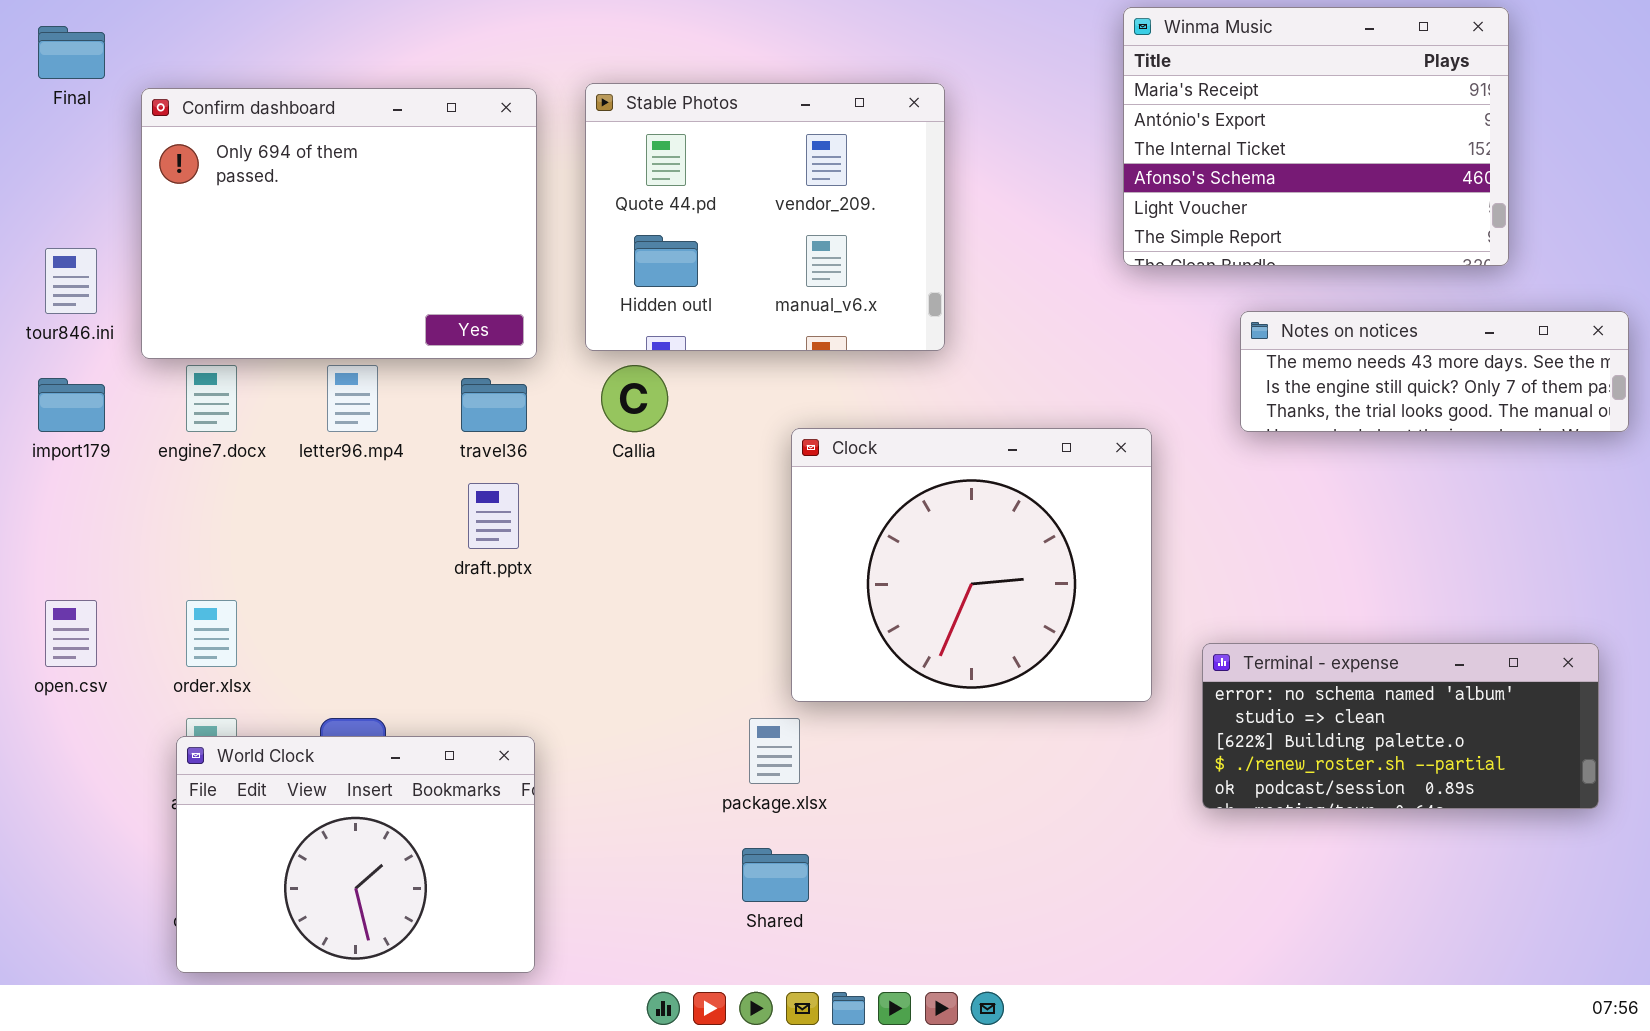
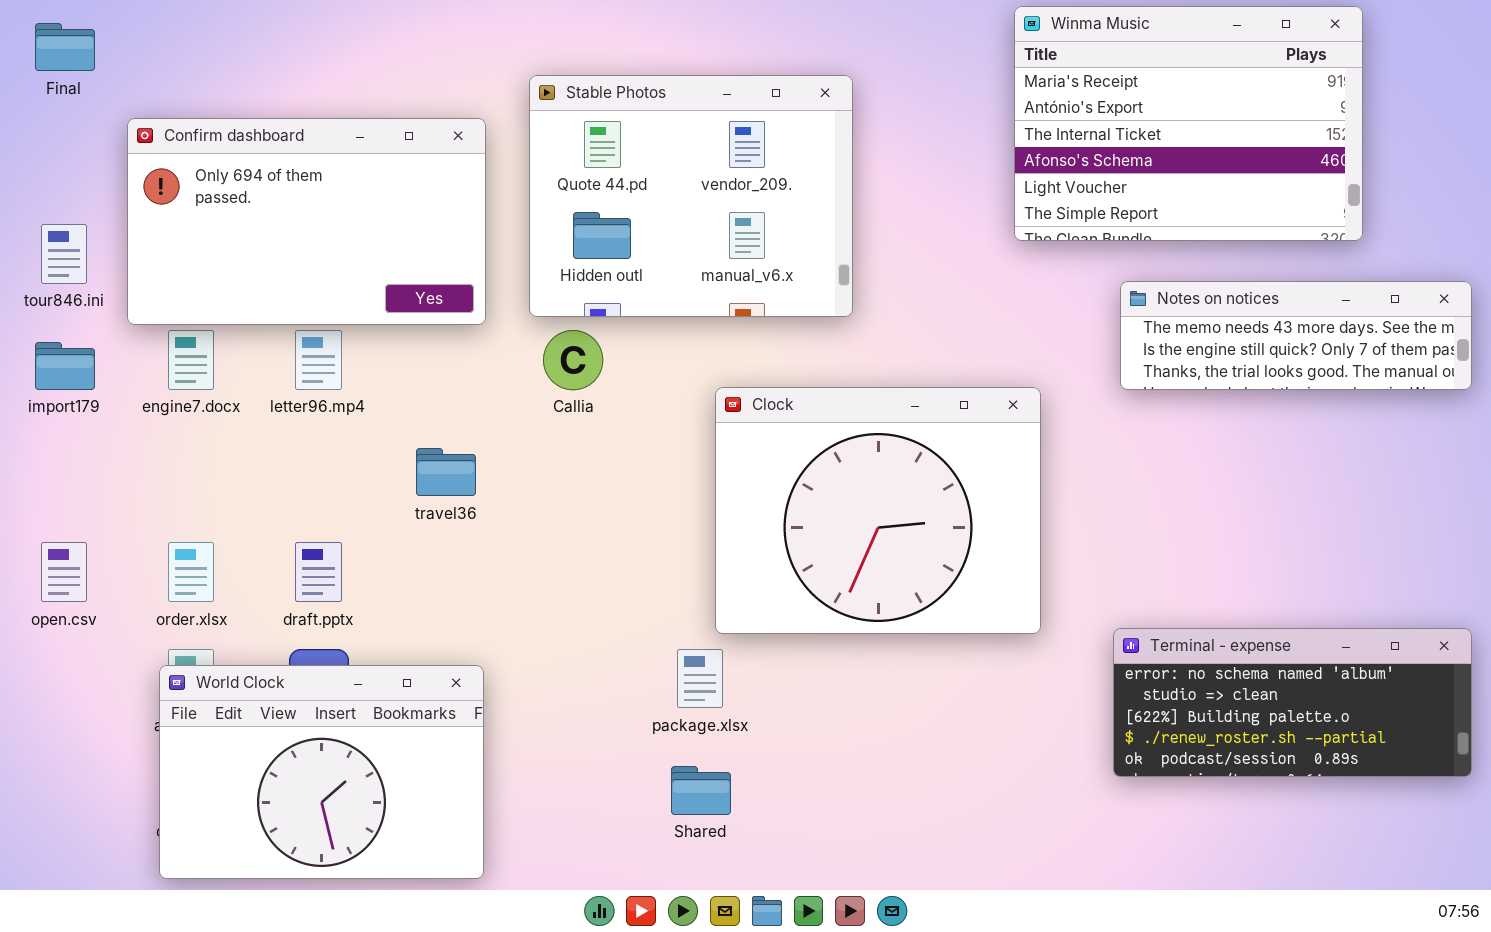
Confirm dashboard: [141,88,537,359] -> [127,118,486,325], resized
travel36: [461,378,527,432] -> [416,448,476,496], moved
draft.pptx: [468,483,519,549] -> [295,542,342,602], moved
Terminal - expense: [1202,643,1599,809] -> [1113,628,1472,777], moved

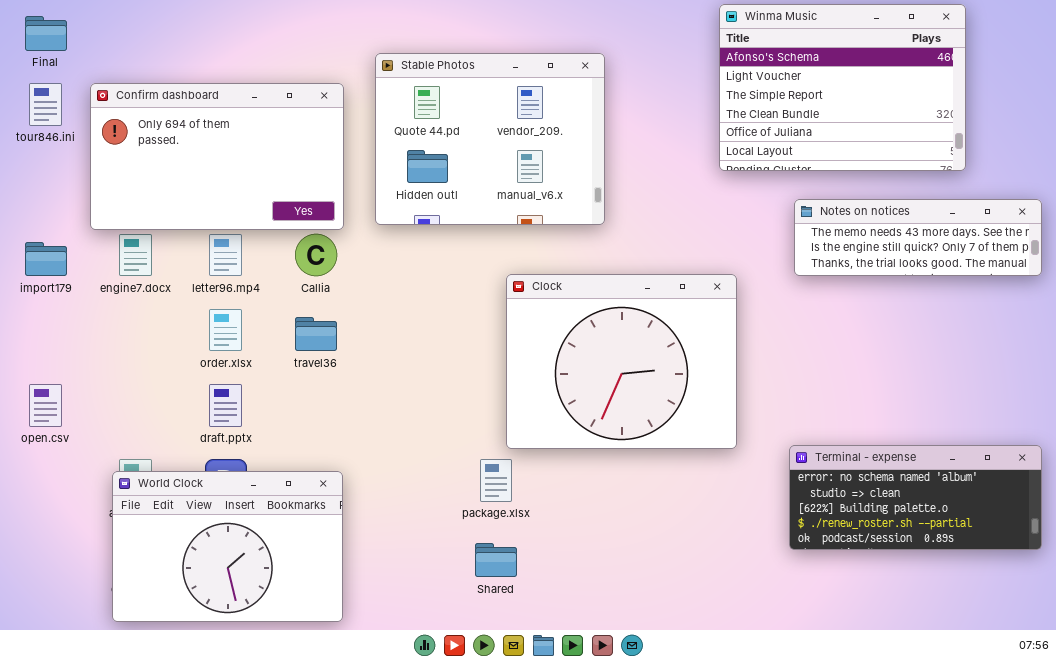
Winma Music: [1014,6,1363,241] -> [719,4,966,171], scrolled down 3 rows
tour846.ini: [41,224,87,284] -> [29,83,62,126], moved
Callia: [543,330,603,390] -> [295,234,337,276], moved
order.xlsx: [168,542,214,602] -> [209,309,242,351], moved

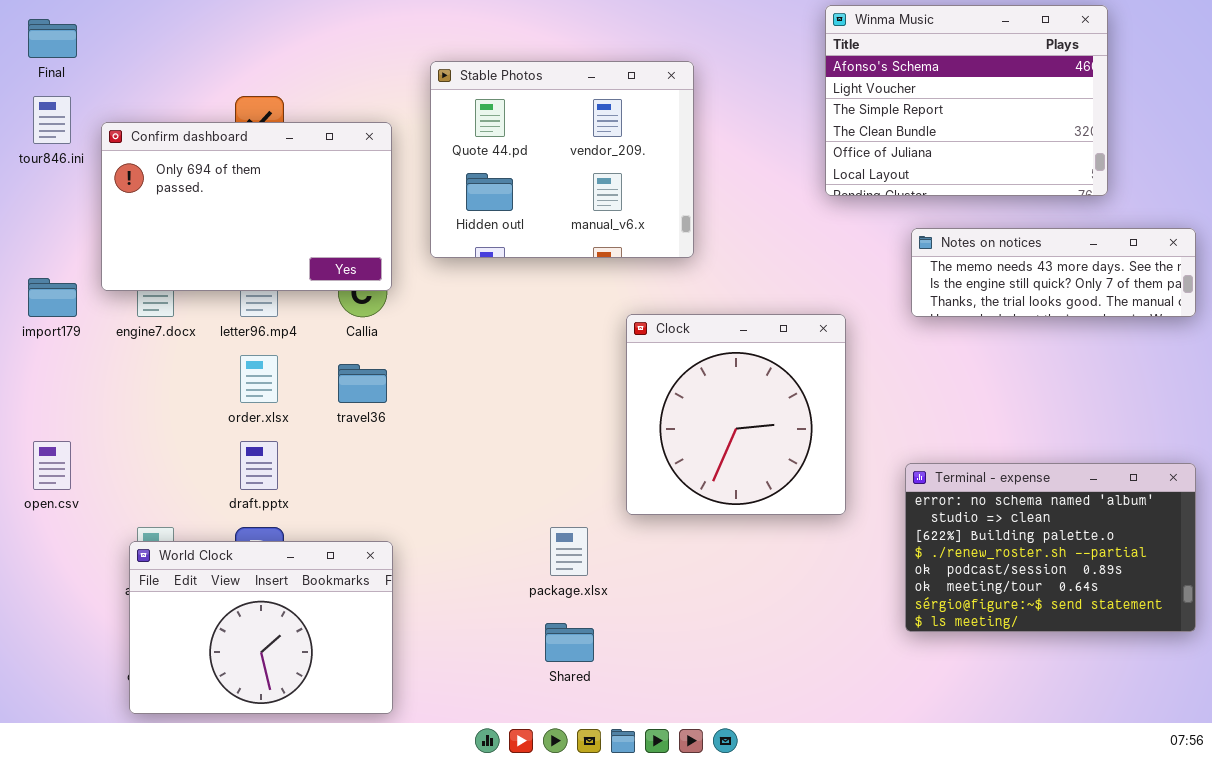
Confirm dashboard: [90,83,344,230] -> [101,122,392,291], moved
Clock: [506,274,737,449] -> [626,314,846,515], resized
Terminal - expense: [789,445,1042,550] -> [905,463,1196,632], resized

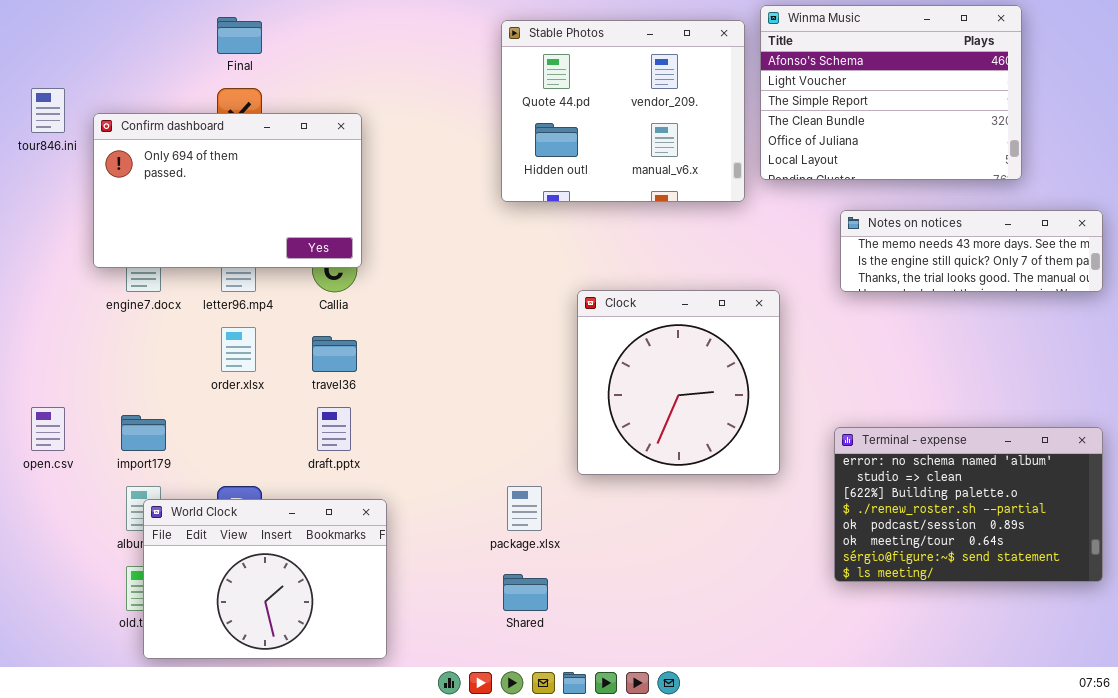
Final: [28,19,77,58] -> [217,17,262,54], moved
Stable Photos: [430,61,694,258] -> [501,20,745,202], moved
import179: [28,278,77,317] -> [121,415,166,451], moved
draft.pptx: [240,441,278,490] -> [317,407,351,451], moved
World Clock: [129,541,393,714] -> [143,499,387,659], moved

